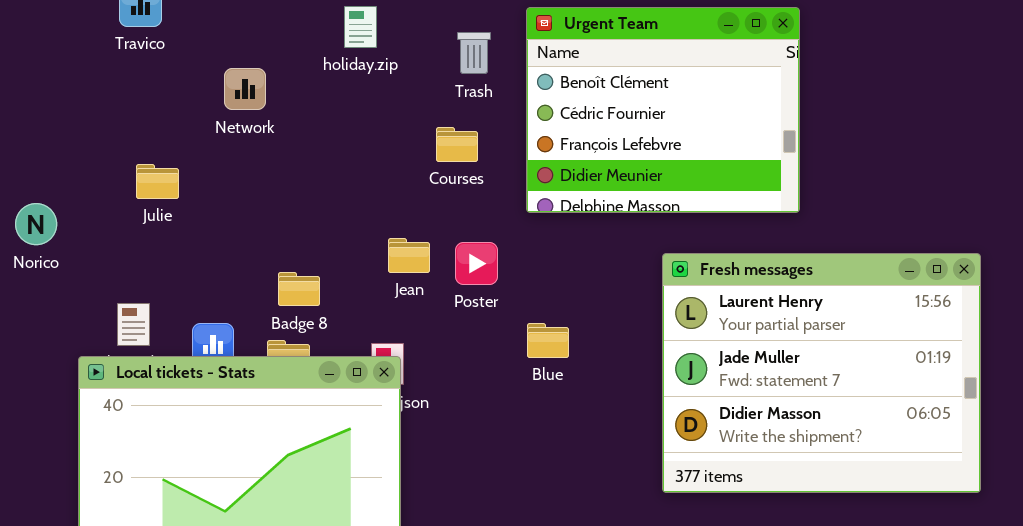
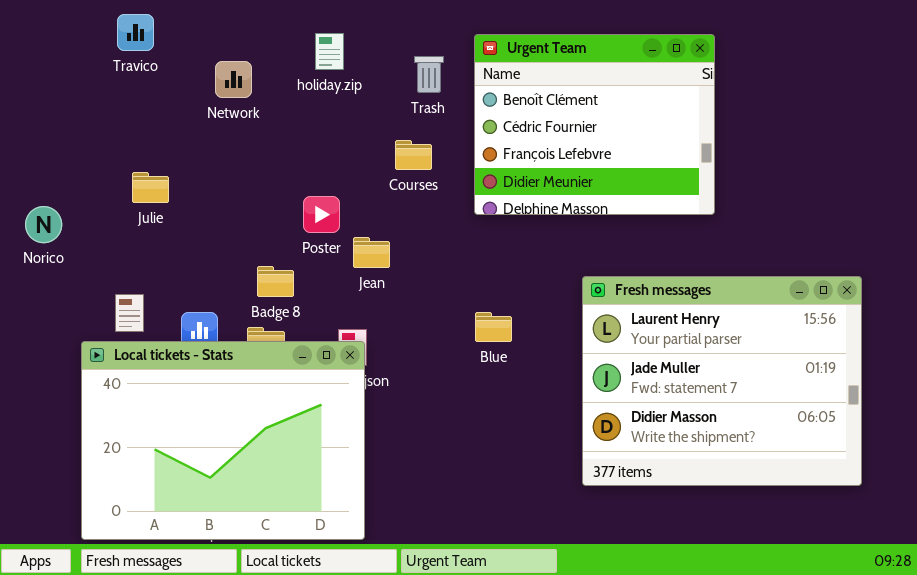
Network: [224,68,266,110] -> [215,61,252,98], moved
Poster: [455,242,498,285] -> [303,196,340,233], moved
Fresh messages: [662,253,981,493] -> [582,276,862,486], moved

